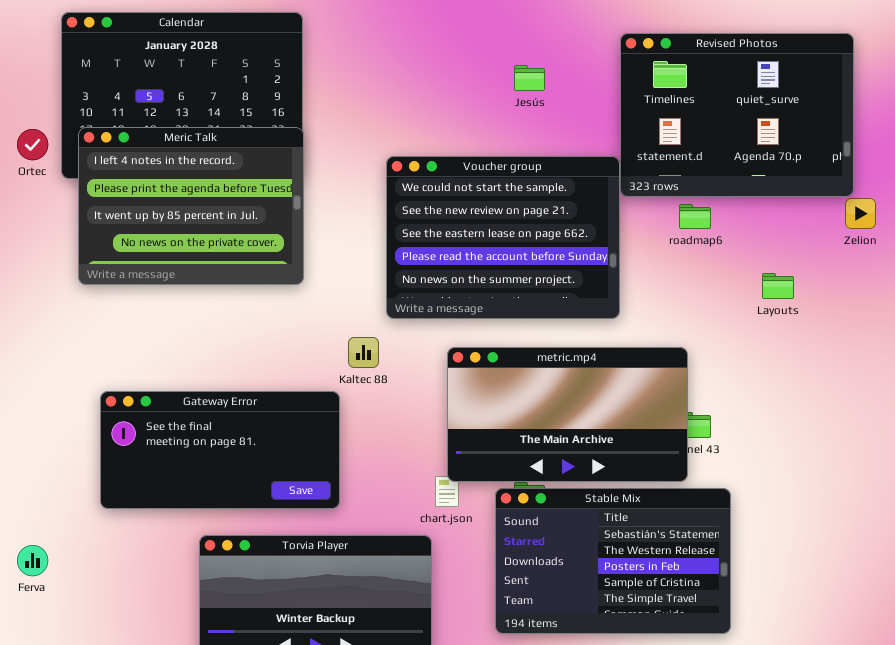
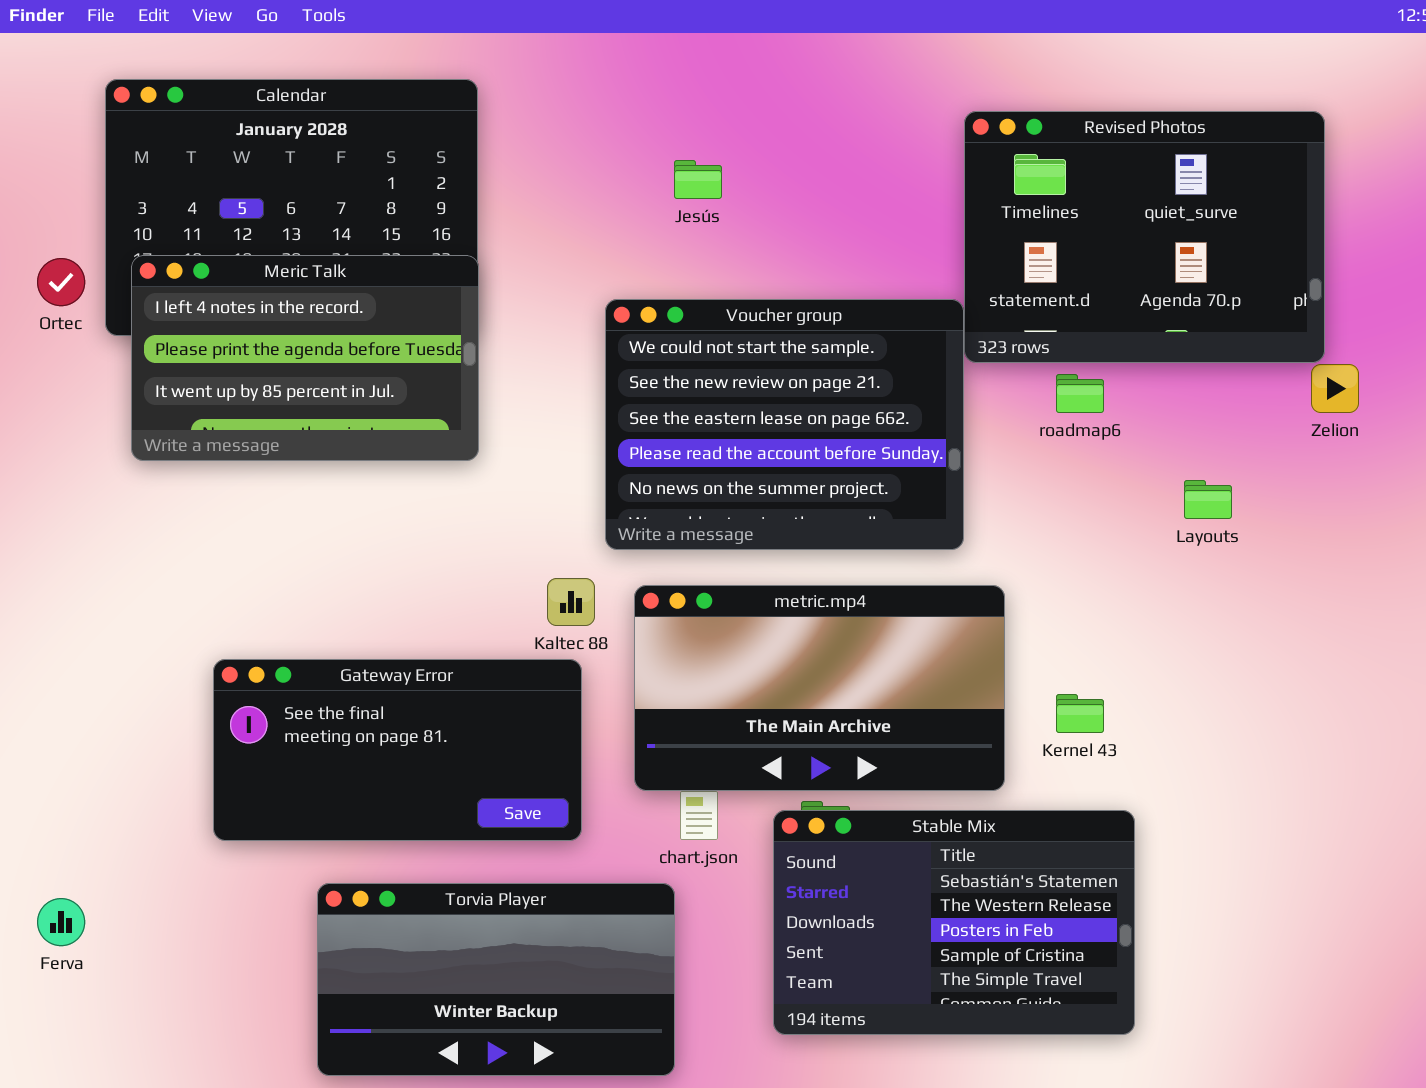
Jesús: [514,65,545,91] -> [674,160,722,199], moved
Meric Talk: [78,127,304,285] -> [131,255,479,461], resized
metric.mp4: [447,347,688,482] -> [634,585,1005,791], moved
Gateway Error: [100,391,340,509] -> [213,659,582,841], moved

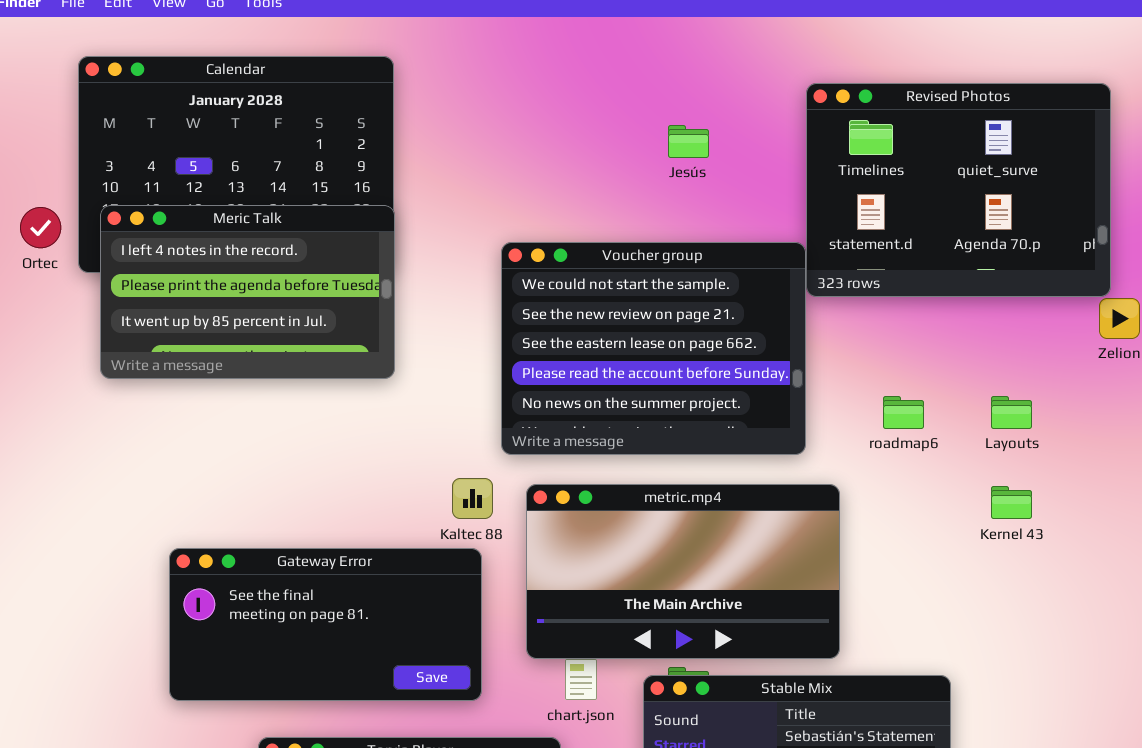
Jesús: [674,160,722,199] -> [668,125,709,158], moved
roadmap6: [1056,374,1104,413] -> [883,396,924,429], moved
Kernel 43: [1056,694,1104,733] -> [991,486,1032,519], moved

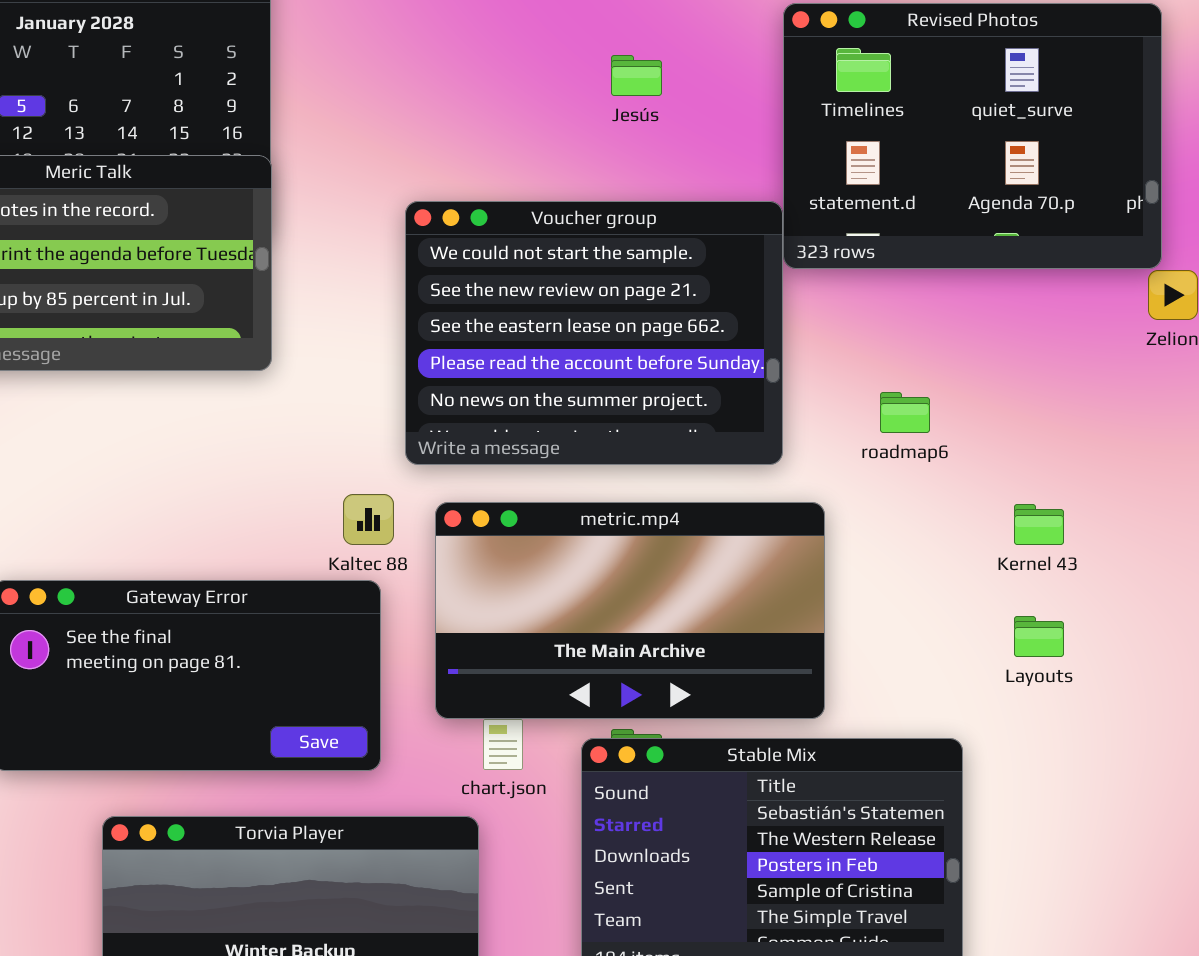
Layouts: [991,396,1032,429] -> [1014,616,1064,657], moved

